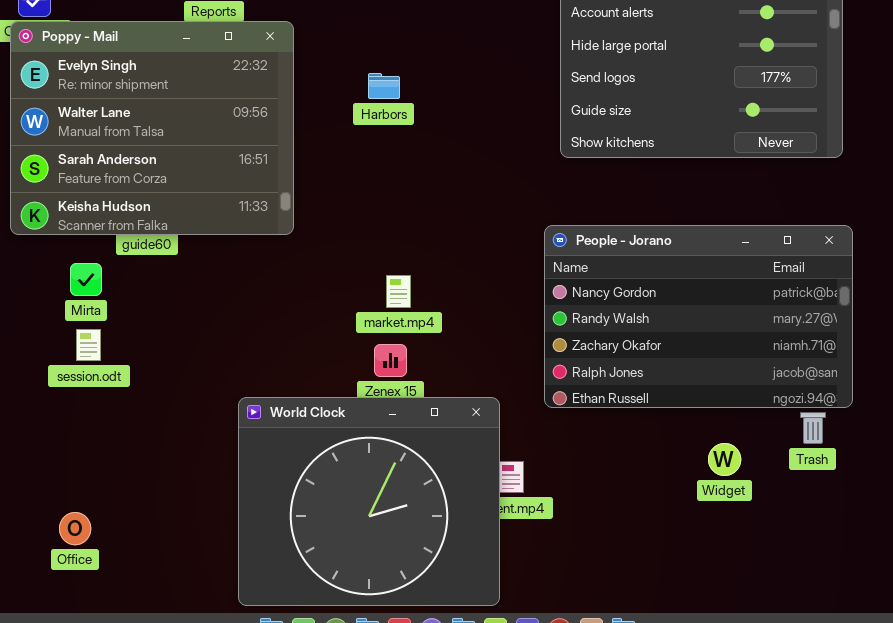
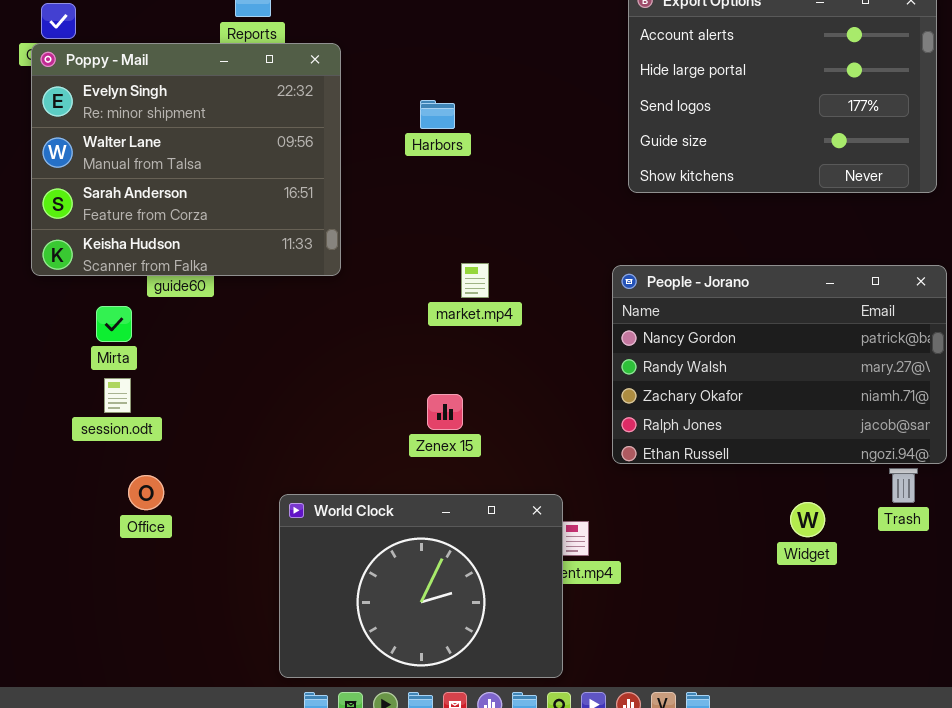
market.mp4: [386,275,411,308] -> [461,263,489,298], moved
World Clock: [238,397,500,606] -> [279,494,563,678], resized
Office: [59,512,91,545] -> [128,475,164,510], moved

